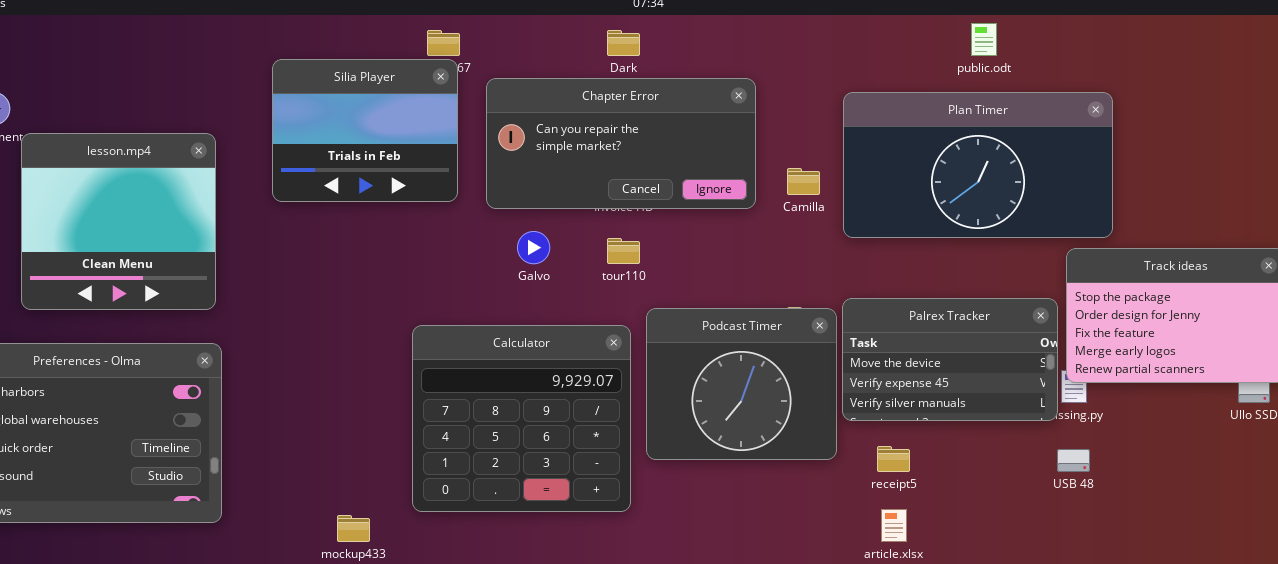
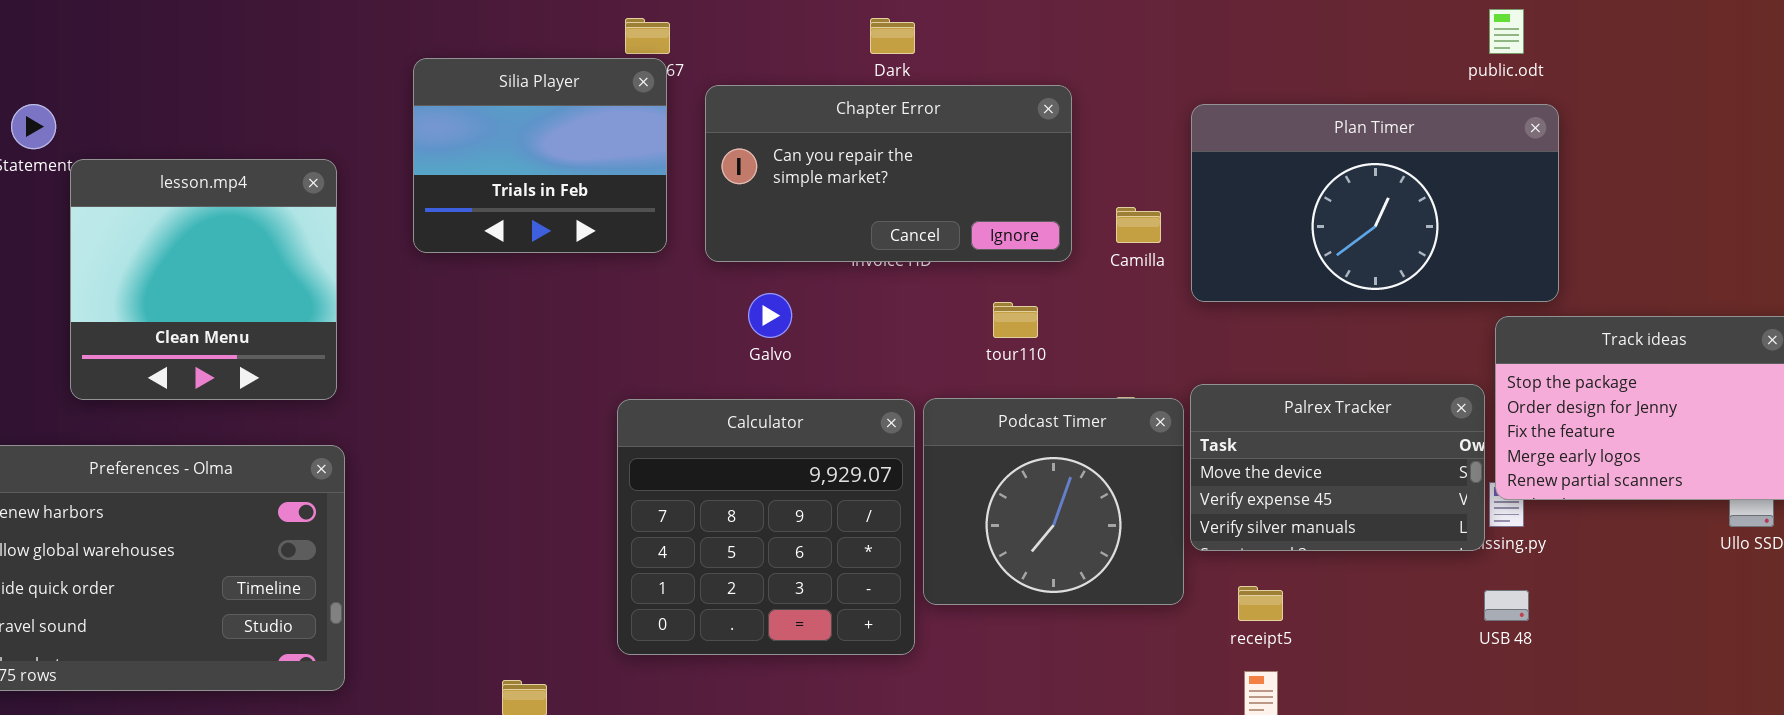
public.odt: [971,23,997,56] -> [1489,9,1524,54], moved
tour110: [607,238,640,264] -> [993,302,1038,338], moved
Calculator: [412,325,631,512] -> [617,399,915,655], moved

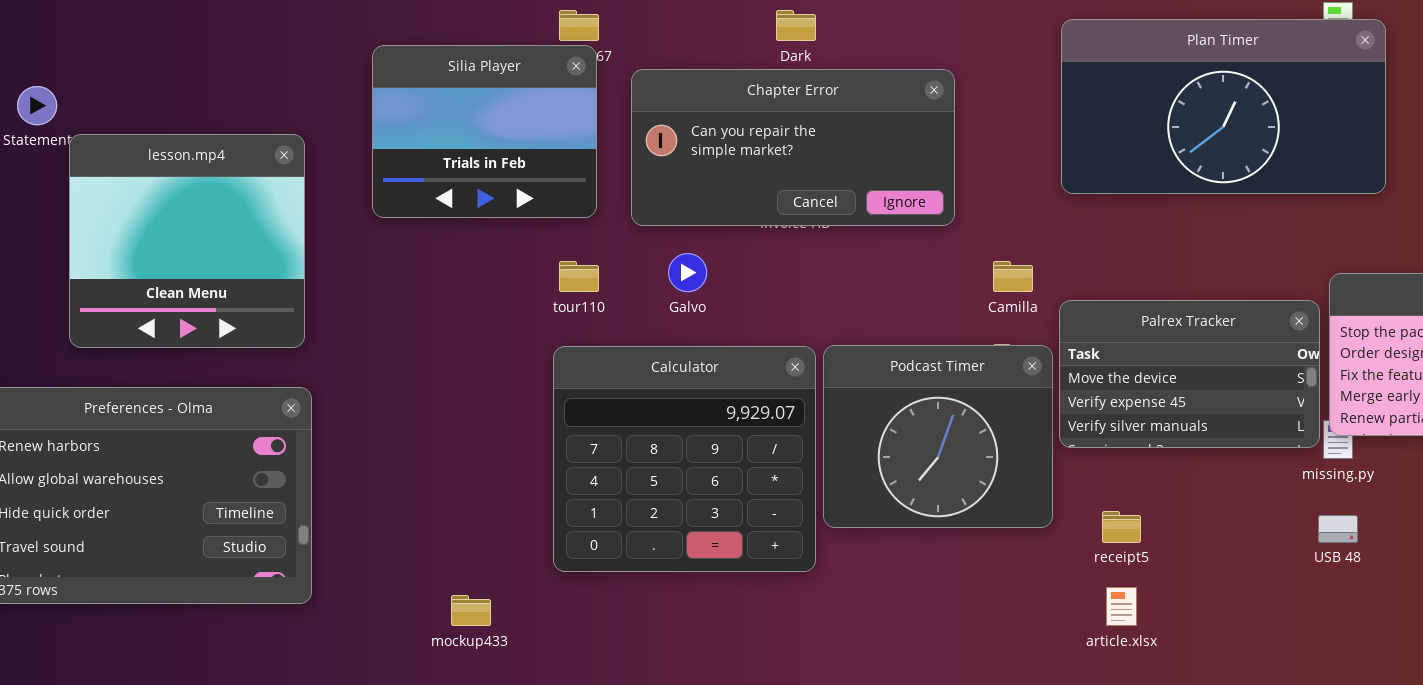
Plan Timer: [1191,104,1559,302] -> [1061,19,1386,194], moved
Camilla: [1116,207,1161,243] -> [993,261,1033,292], moved
tour110: [993,302,1038,338] -> [559,261,599,292], moved
Palrex Tracker: [1190,384,1485,551] -> [1059,300,1320,448], moved

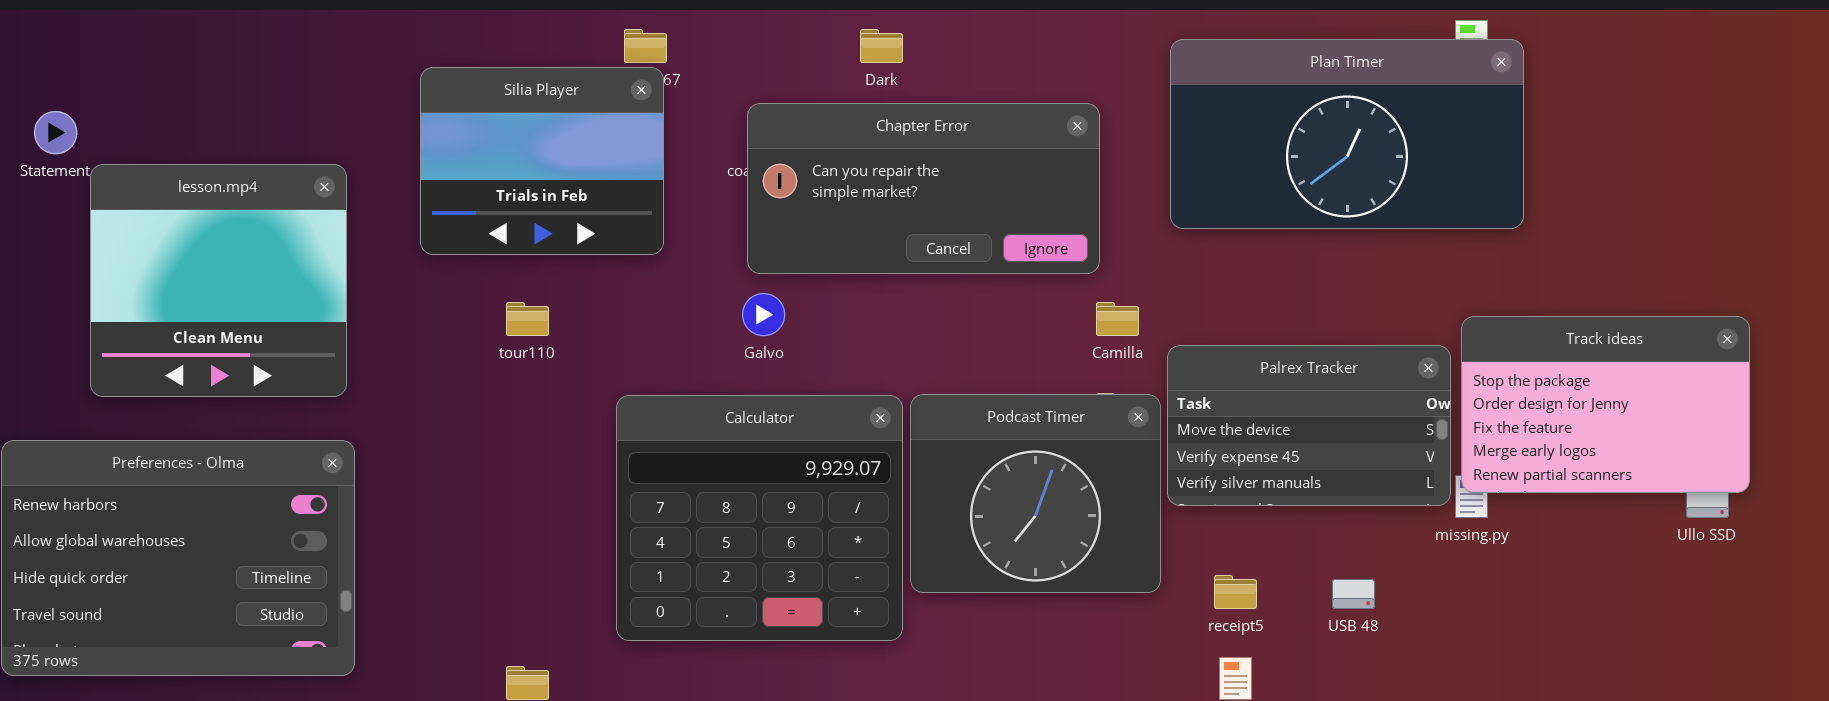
Chapter Error: [631,69,955,226] -> [747,103,1100,274], moved
tour110: [559,261,599,292] -> [506,302,549,336], moved
USB 48: [1318,515,1358,543] -> [1332,579,1375,609], moved

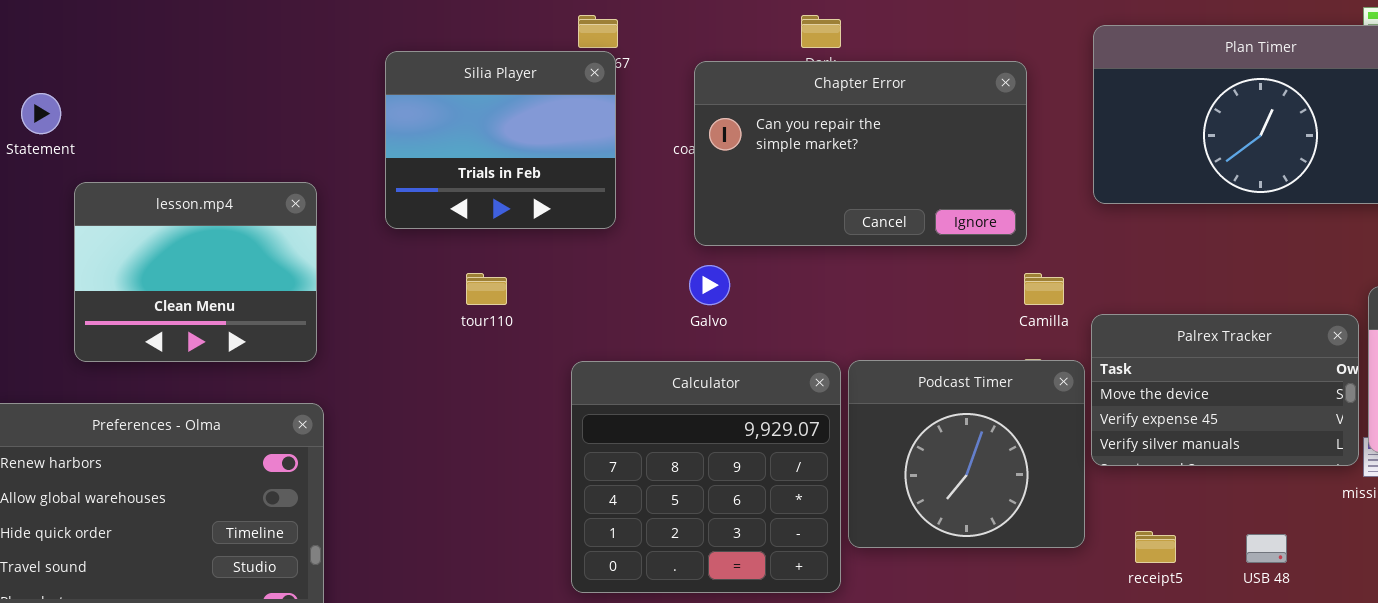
Chapter Error: [747,103,1100,274] -> [694,61,1027,246], resized
lesson.mp4: [90,164,347,397] -> [74,182,317,362], resized

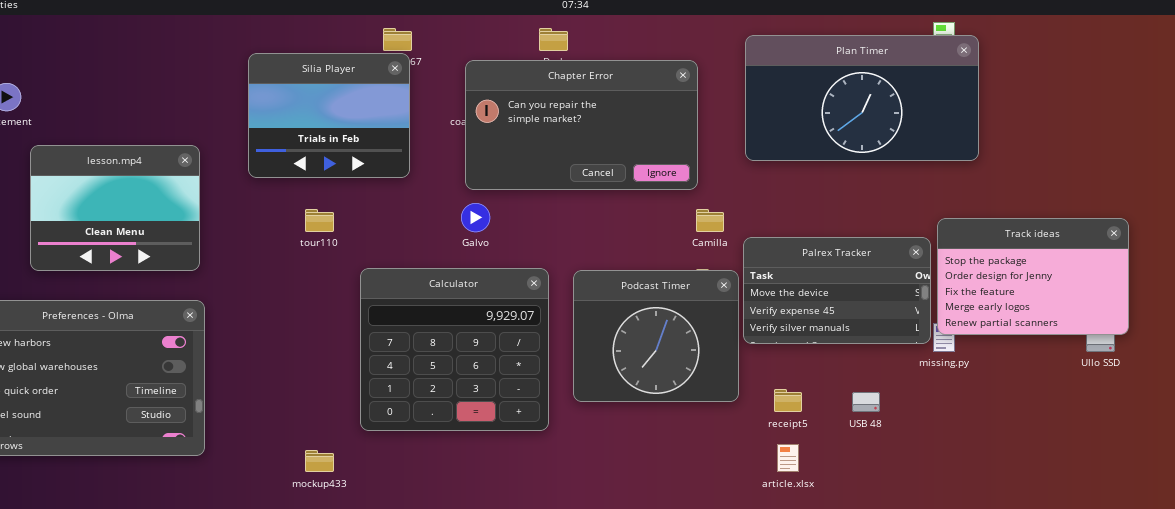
Calculator: [571,361,841,593] -> [360,268,549,431], moved

